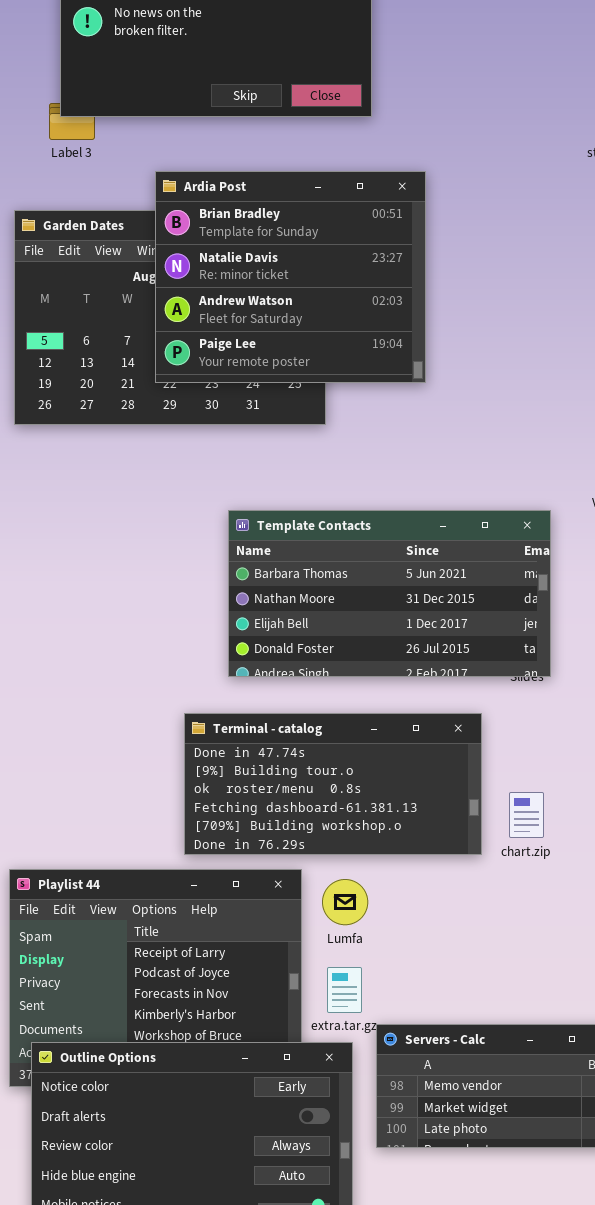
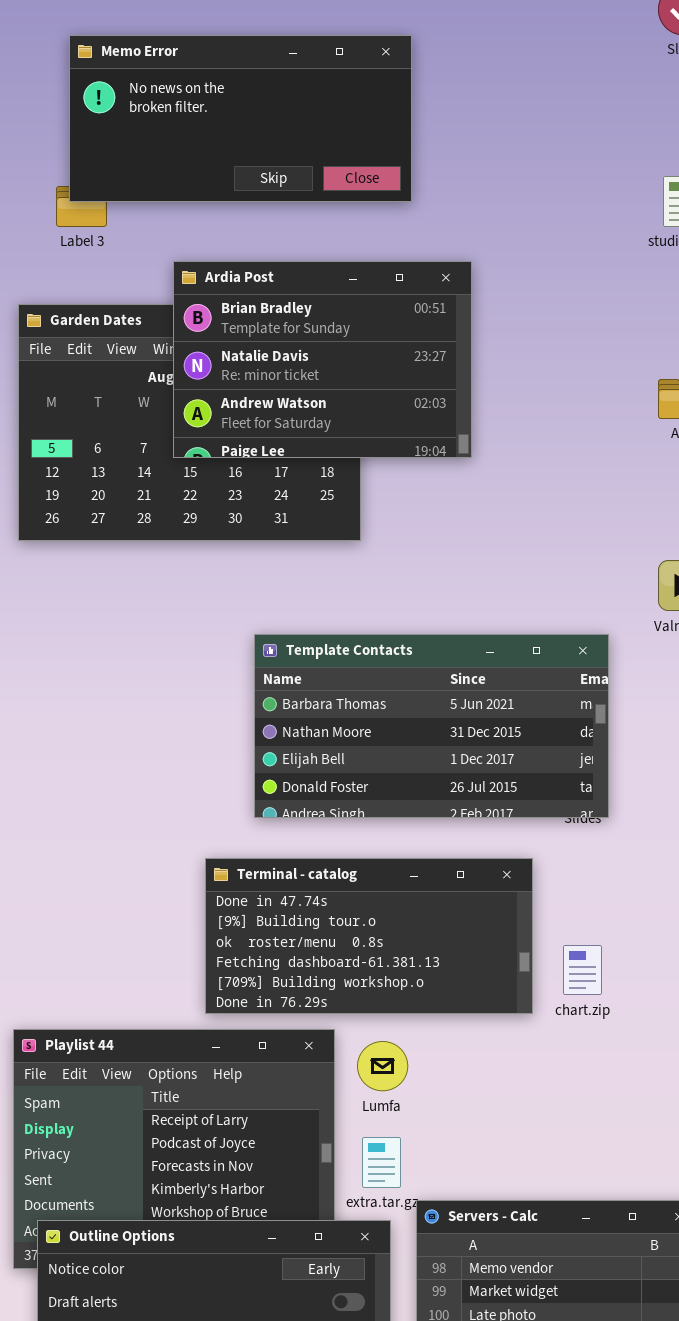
Ardia Post: [155,171,426,383] -> [173,261,472,458], resized

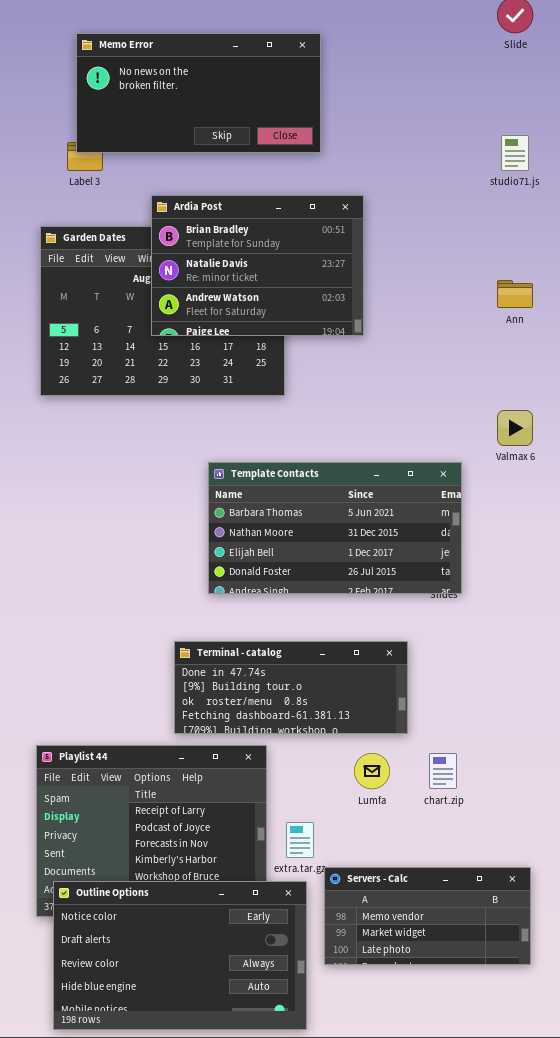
Terminal - catalog: [205,858,533,1014] -> [174,641,408,734], resized
chart.zip: [563,945,602,995] -> [429,753,457,789], moved
Lumfa: [357,1041,408,1091] -> [354,753,390,789], moved

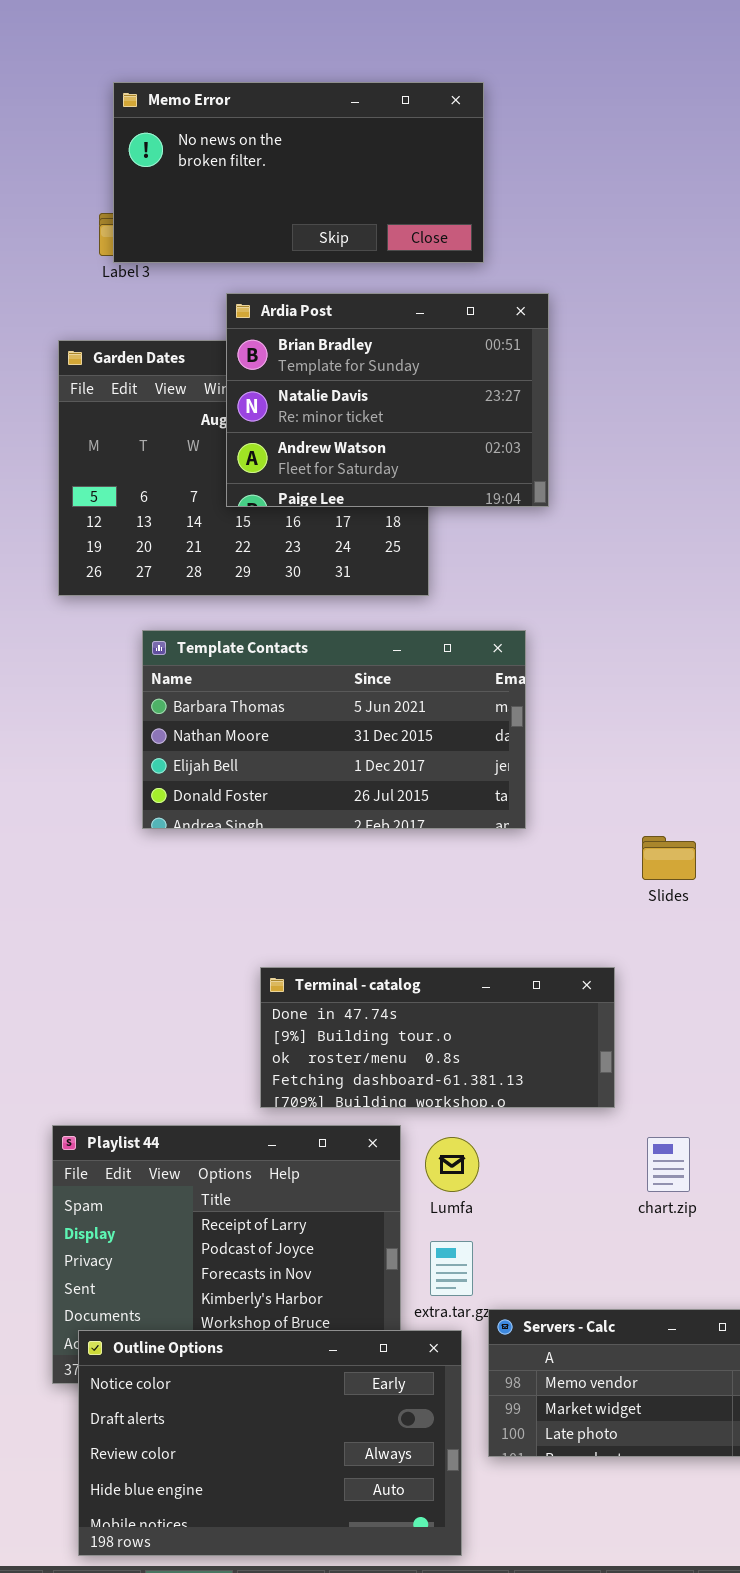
Memo Error: [76,33,321,153] -> [113,82,484,263], moved
Template Contacts: [208,462,462,594] -> [142,630,526,829], moved
Lumfa: [354,753,390,789] -> [425,1137,479,1192], moved

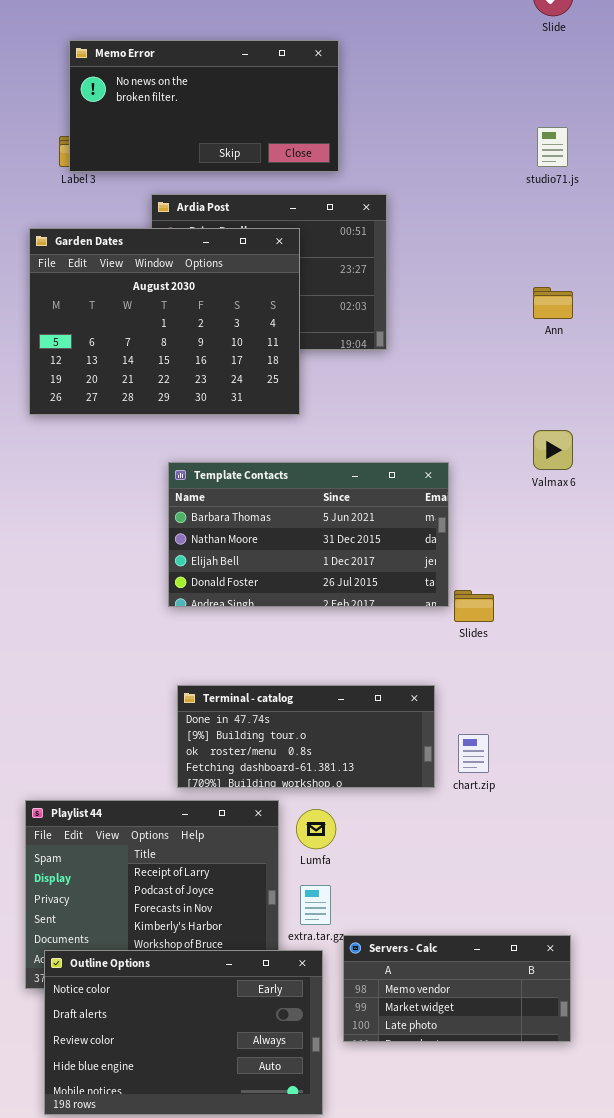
Garden Dates: [58,340,429,596] -> [29,228,300,415], raised
Template Contacts: [142,630,526,829] -> [168,462,449,607], moved
chart.zip: [647,1137,690,1192] -> [458,734,489,773], moved

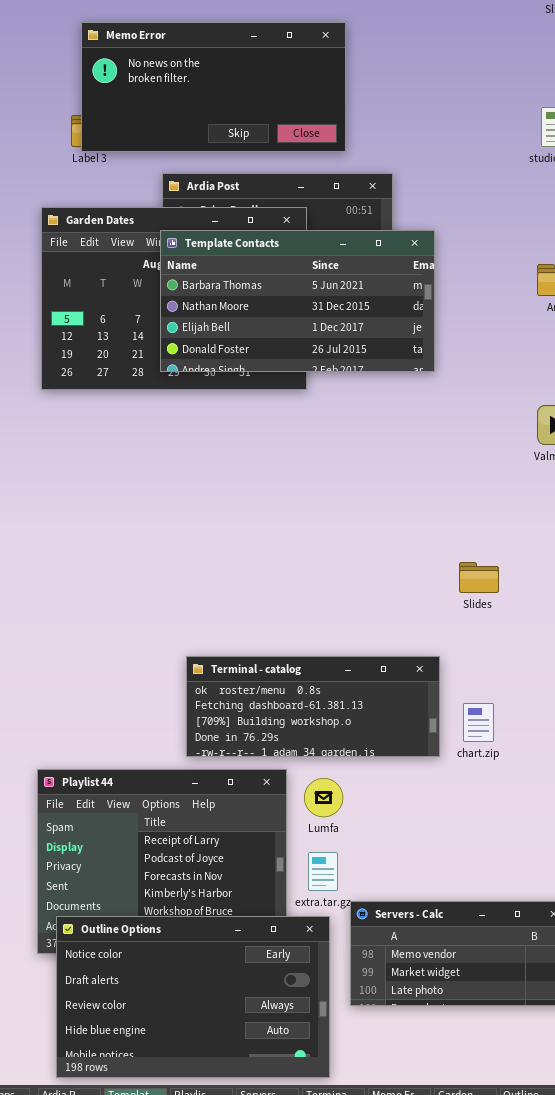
Template Contacts: [168,462,449,607] -> [160,230,435,372], moved
Terminal - catalog: [177,685,435,788] -> [186,656,440,757], scrolled down 2 rows

